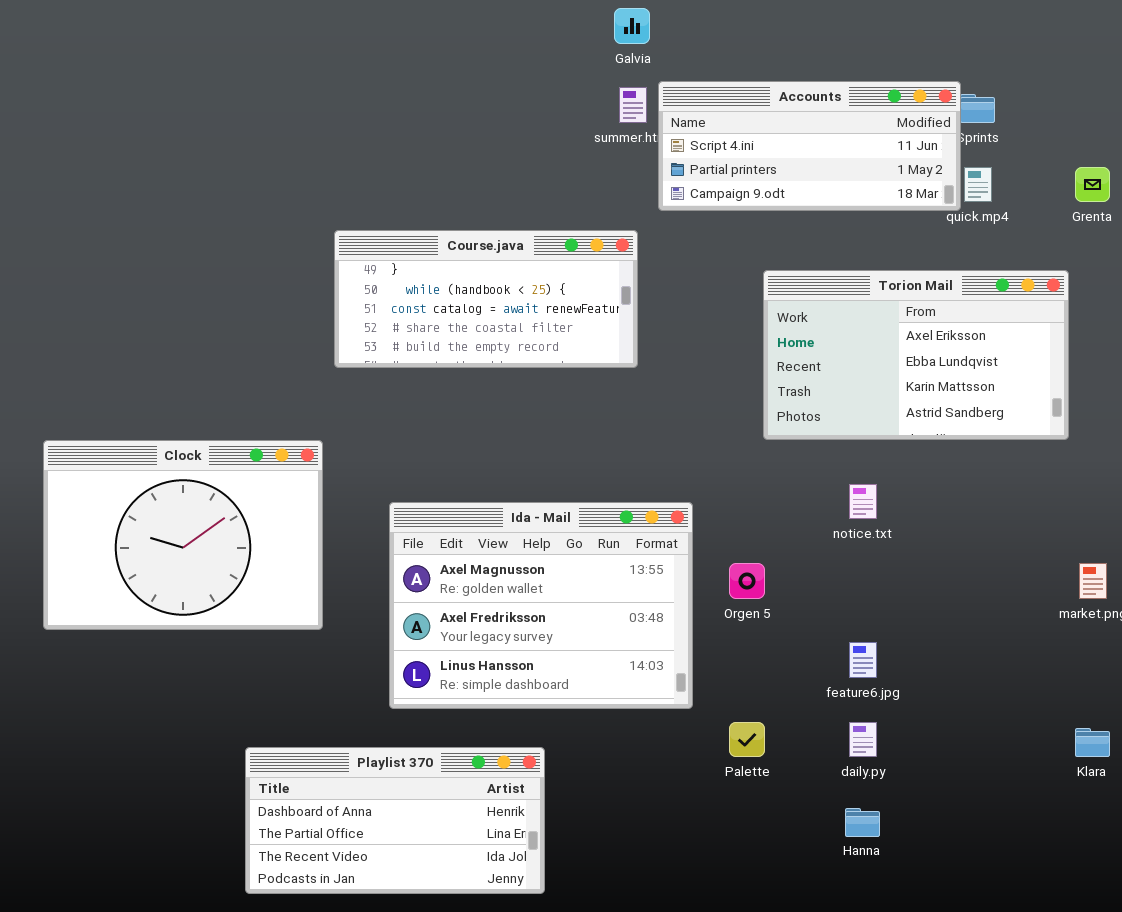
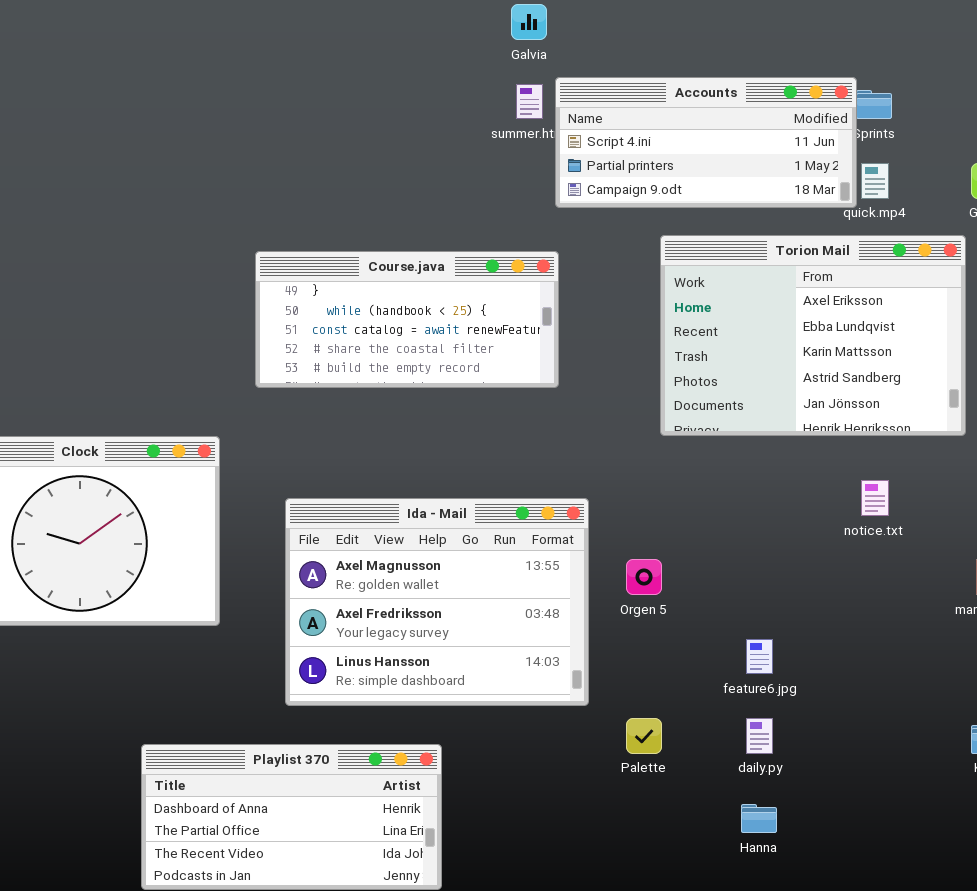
Course.java: [334,230,638,368] -> [255,251,559,388], moved
Torion Mail: [763,270,1069,440] -> [660,235,966,436], resized
notice.txt: [849,484,877,519] -> [861,480,889,516], moved

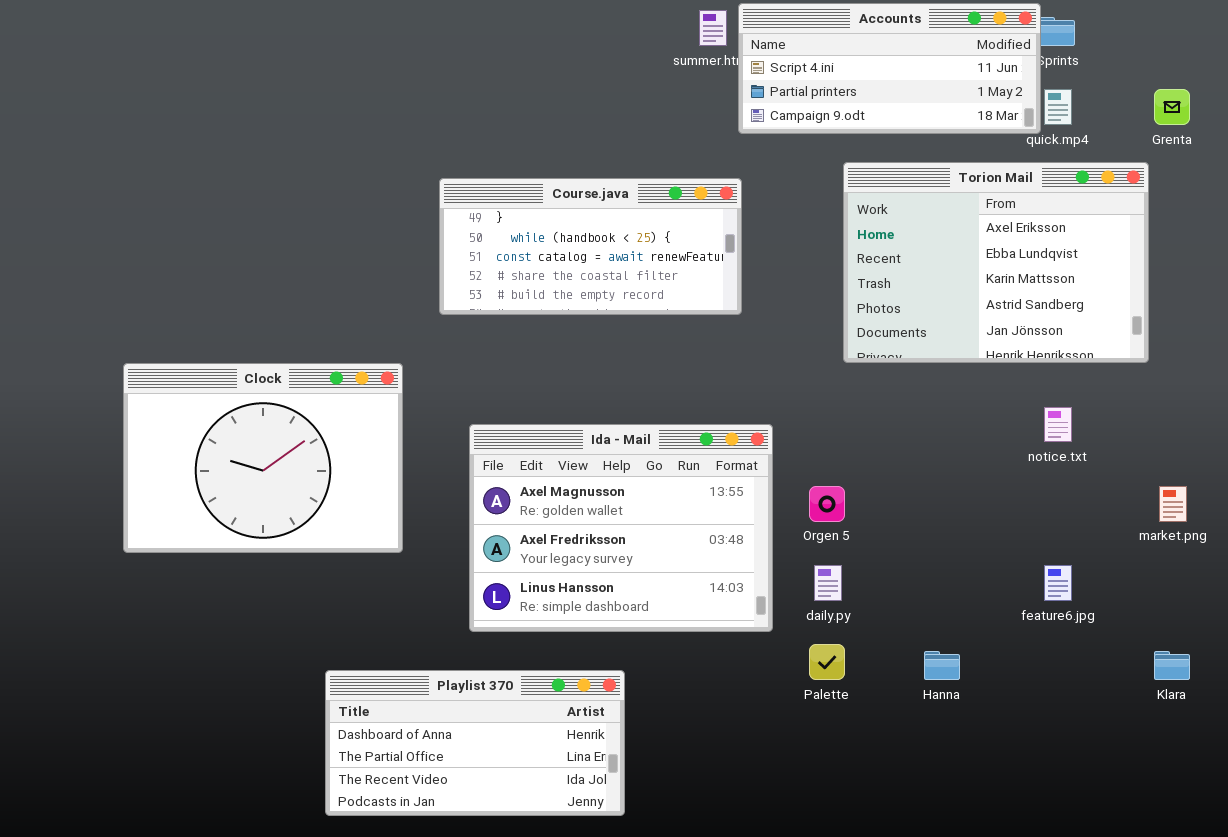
feature6.jpg: [746,639,773,674] -> [1044,565,1072,601], moved
daily.py: [746,718,773,754] -> [814,565,842,601], moved
Hanna: [741,804,777,833] -> [924,651,960,680], moved

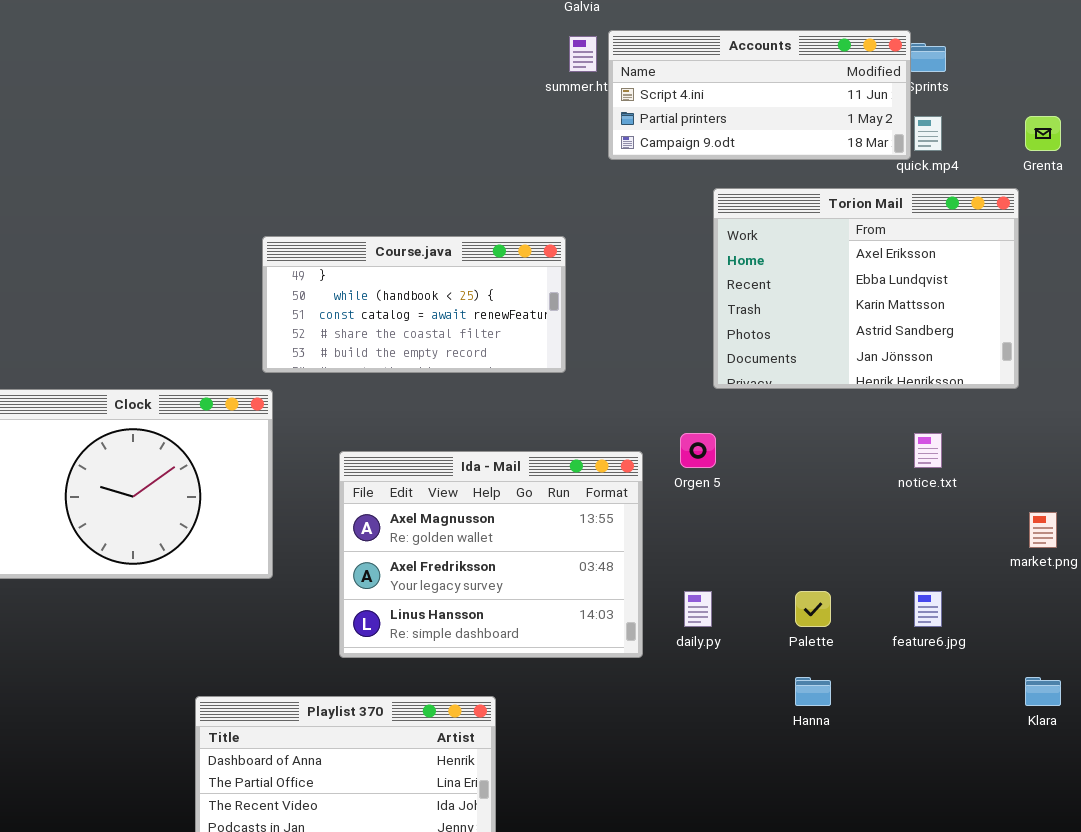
Course.java: [439,178,742,315] -> [262,236,566,373], moved
Orgen 5: [809,486,845,522] -> [680,433,716,468], moved
Palette: [809,644,845,680] -> [795,591,831,627], moved

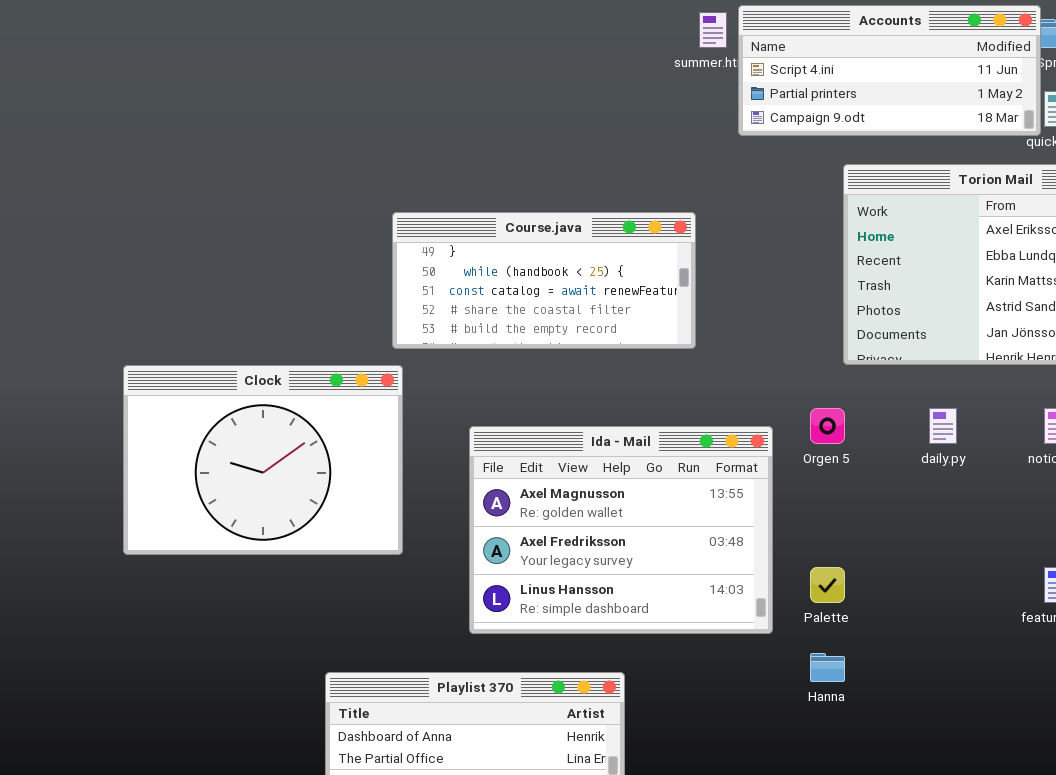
daily.py: [684,591,712,627] -> [929,408,957,444], moved
Palette: [795,591,831,627] -> [810,567,845,603], moved
Hanna: [795,677,831,706] -> [810,653,845,682], moved

